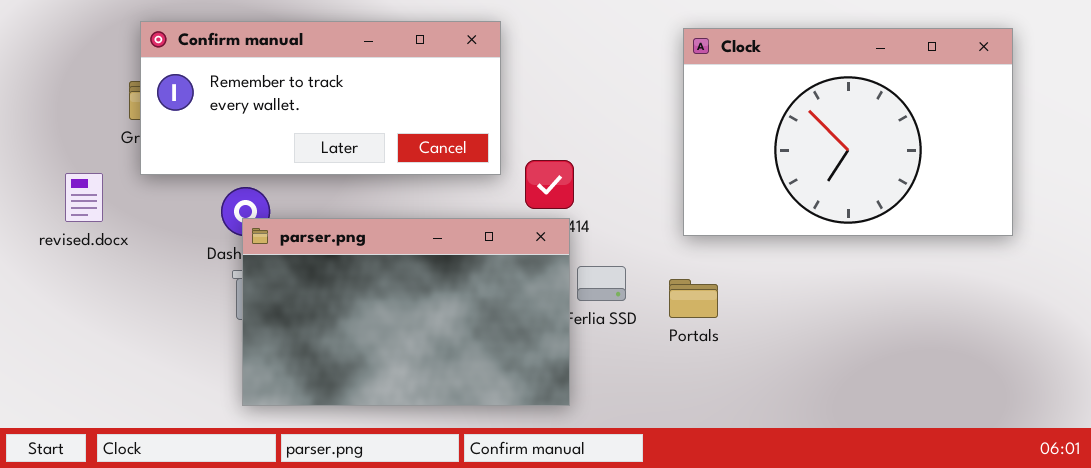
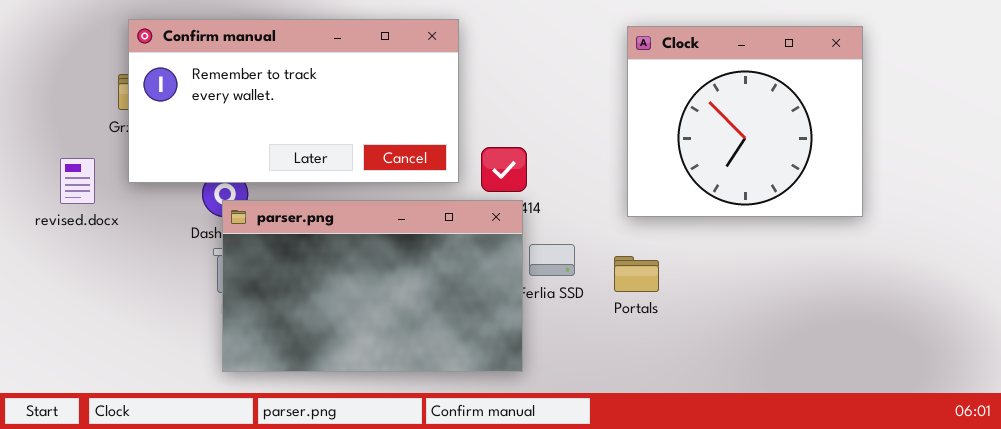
Confirm manual: [140,21,501,175] -> [128,19,459,183], resized
Clock: [683,28,1013,236] -> [627,26,863,217], resized

